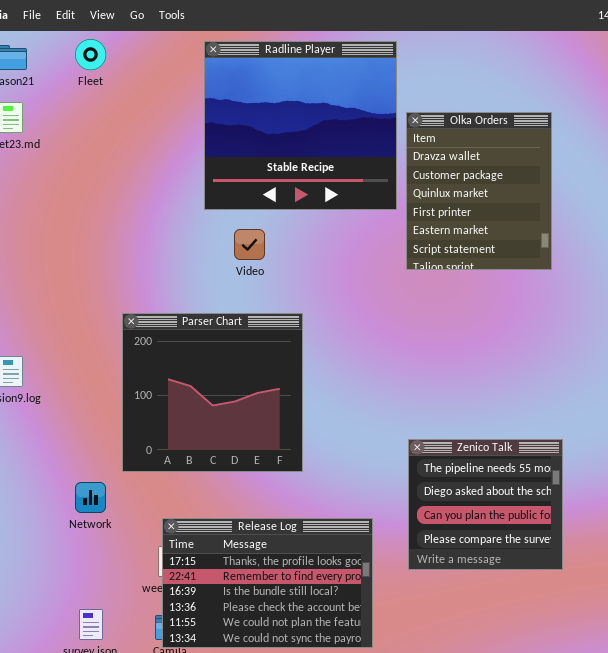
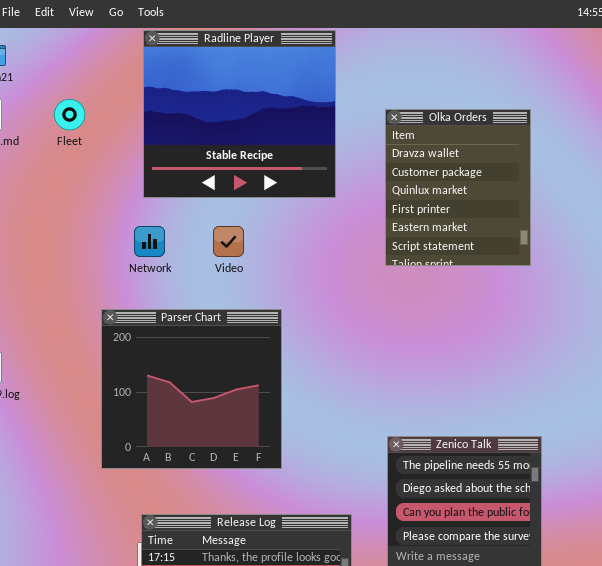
Fleet: [75,39,106,70] -> [54,99,85,130], moved
Radline Player: [204,41,397,210] -> [143,30,336,198], moved
Network: [75,482,106,513] -> [134,226,165,257], moved

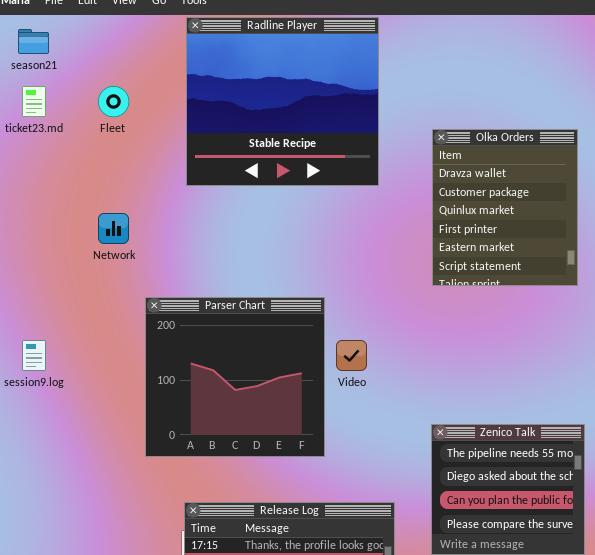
Olka Orders: [385,109,531,266] -> [432,129,578,286], moved
Network: [134,226,165,257] -> [98,213,129,244], moved
Video: [213,226,244,257] -> [336,340,367,371], moved

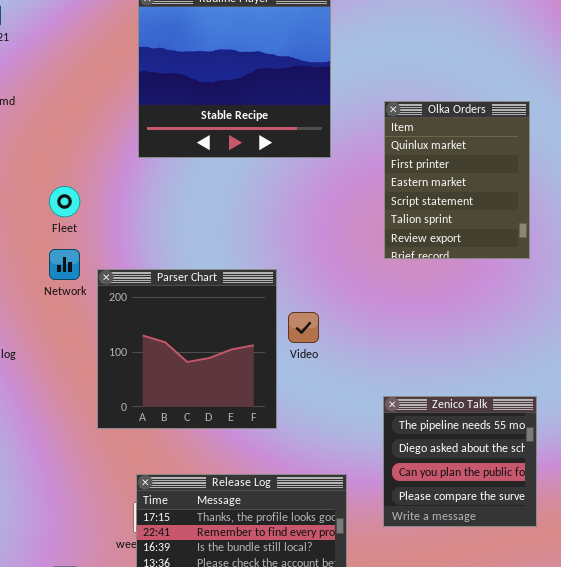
Fleet: [98,86,129,117] -> [49,186,80,217], moved
Olka Orders: [432,129,578,286] -> [384,101,530,259], scrolled down 2 rows
Network: [98,213,129,244] -> [49,249,80,280], moved

